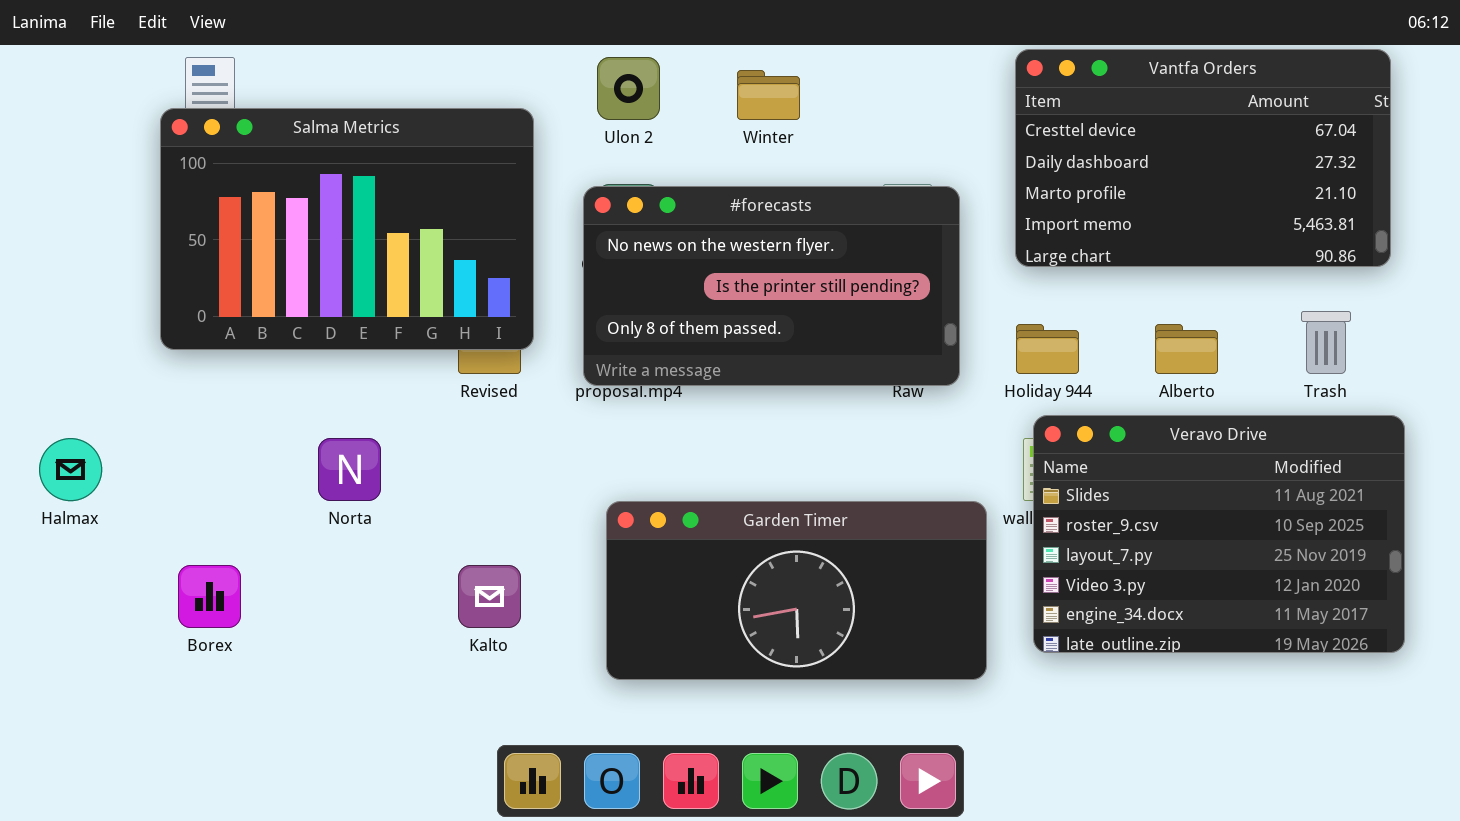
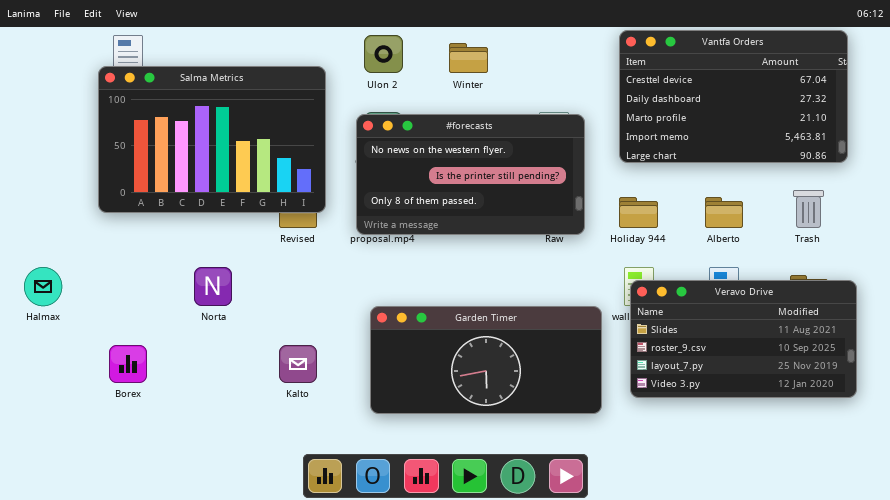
Veravo Drive: [1033,415,1405,653] -> [630,280,857,398], resized

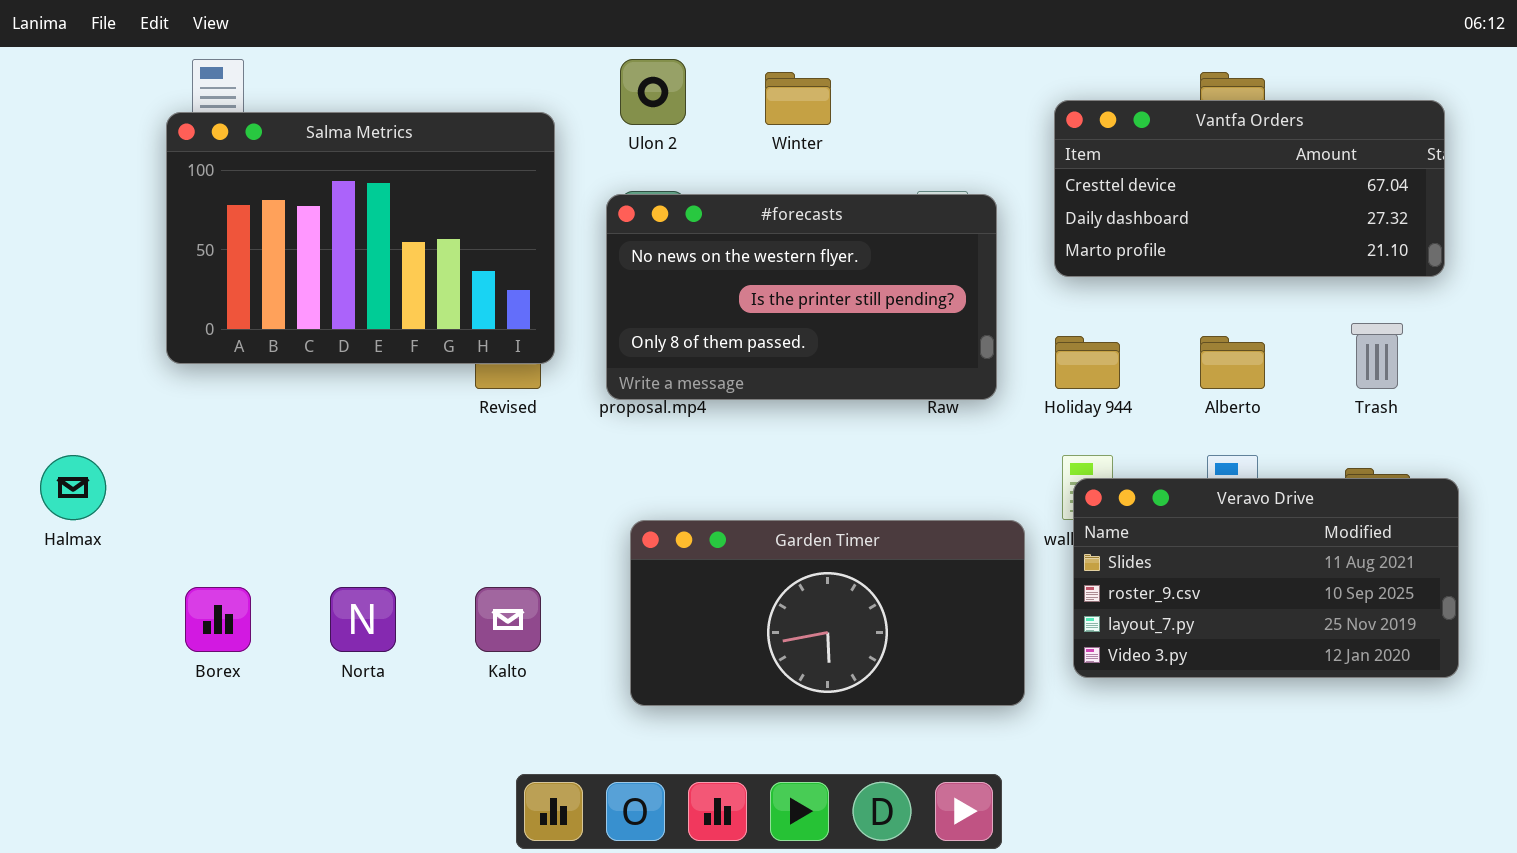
Vantfa Orders: [619,30,848,163] -> [1054,100,1445,277], resized
Norta: [194,267,232,306] -> [330,587,396,652], moved

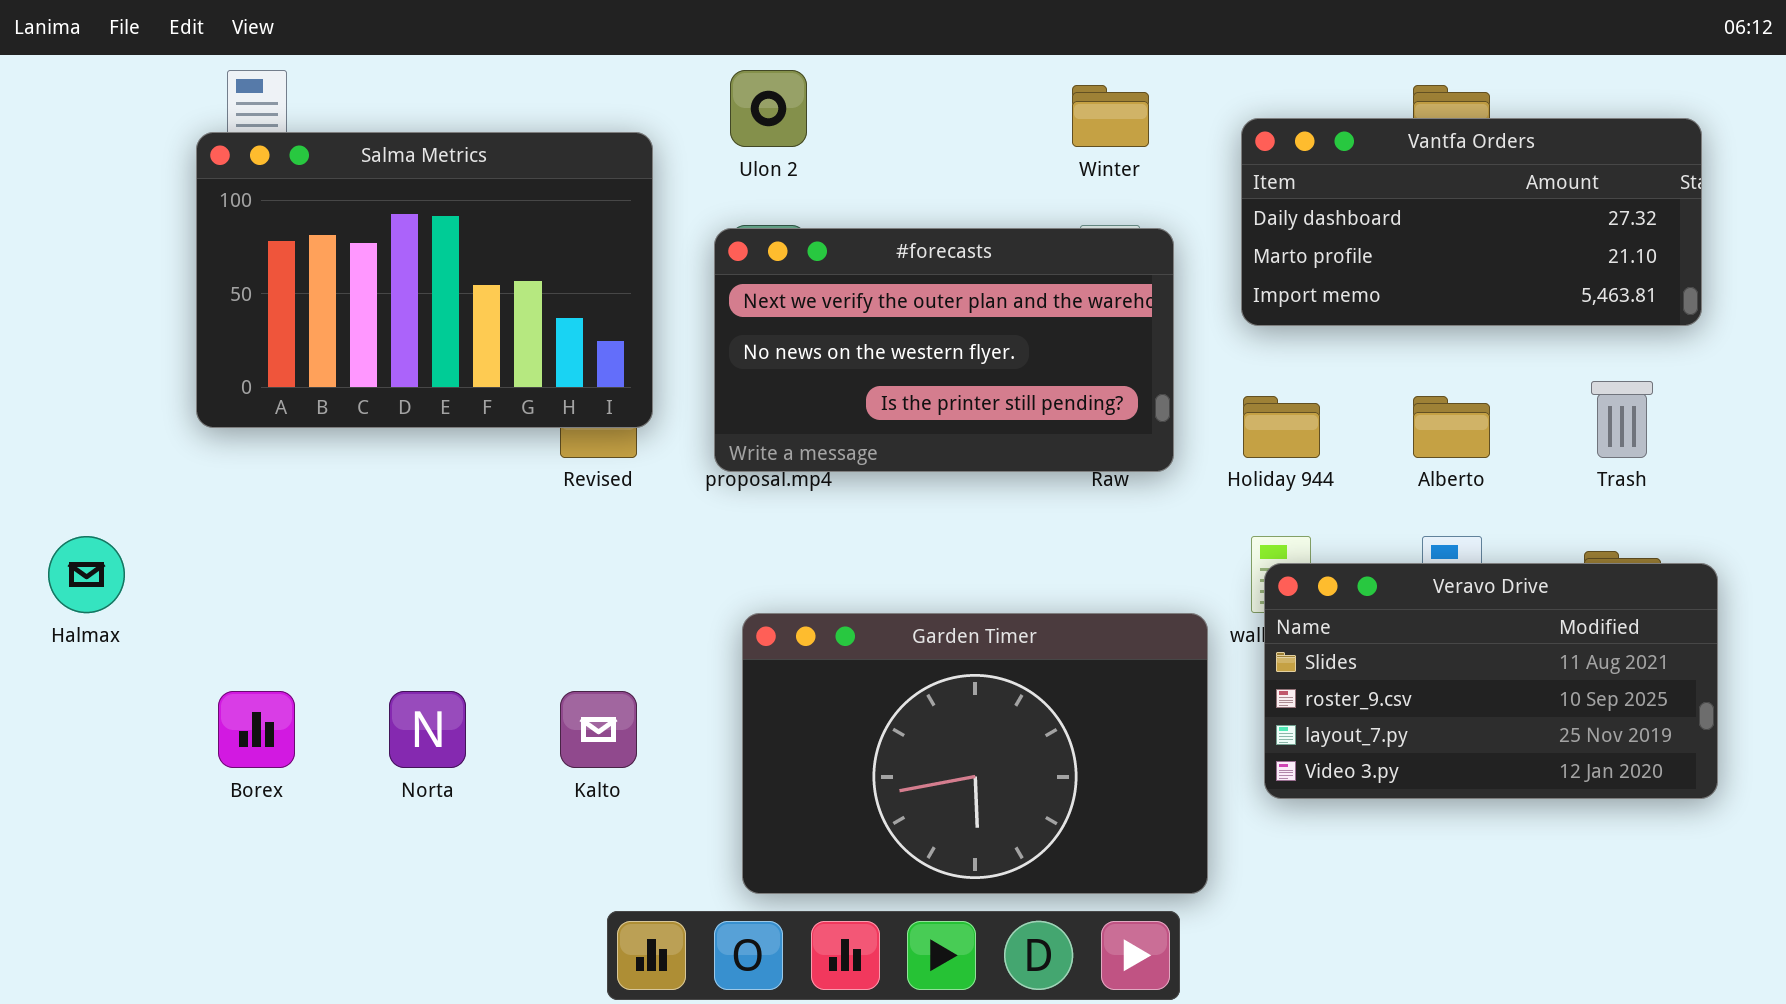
Winter: [765,72,831,125] -> [1072,85,1149,147], moved
Vantfa Orders: [1054,100,1445,277] -> [1241,118,1702,326], scrolled down 1 row
#forecasts: [606,194,997,400] -> [714,228,1174,472], scrolled up 1 row
Garden Timer: [630,520,1025,706] -> [742,613,1208,894], resized

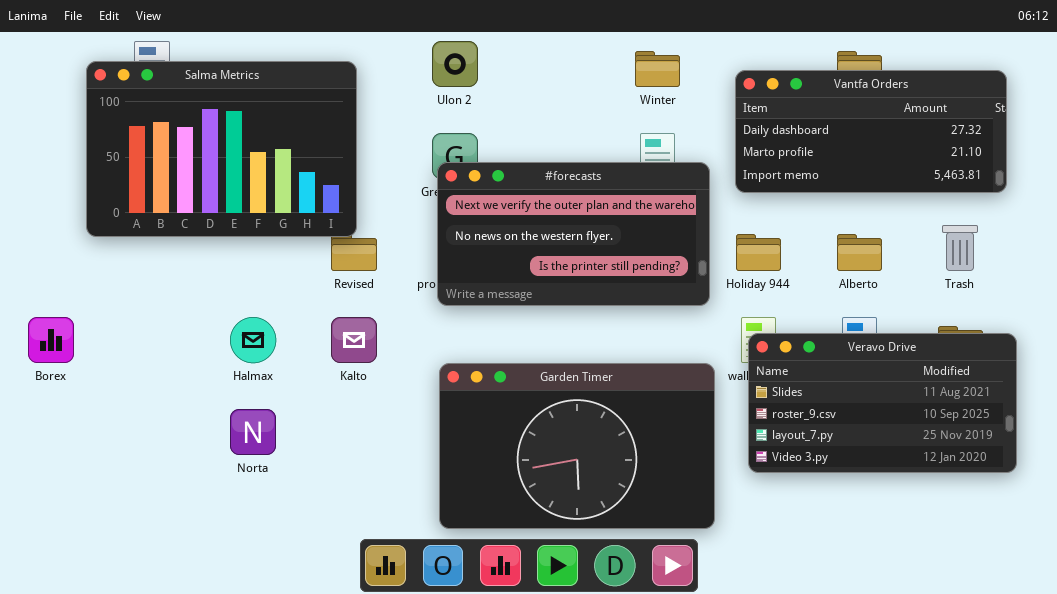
Salma Metrics: [196,132,653,428] -> [86,61,357,237], moved
#forecasts: [714,228,1174,472] -> [437,162,710,306], moved
Halmax: [48,536,125,613] -> [230,317,276,363], moved
Borex: [218,691,295,768] -> [28,317,74,363], moved
Kalto: [560,691,637,768] -> [331,317,377,363], moved

